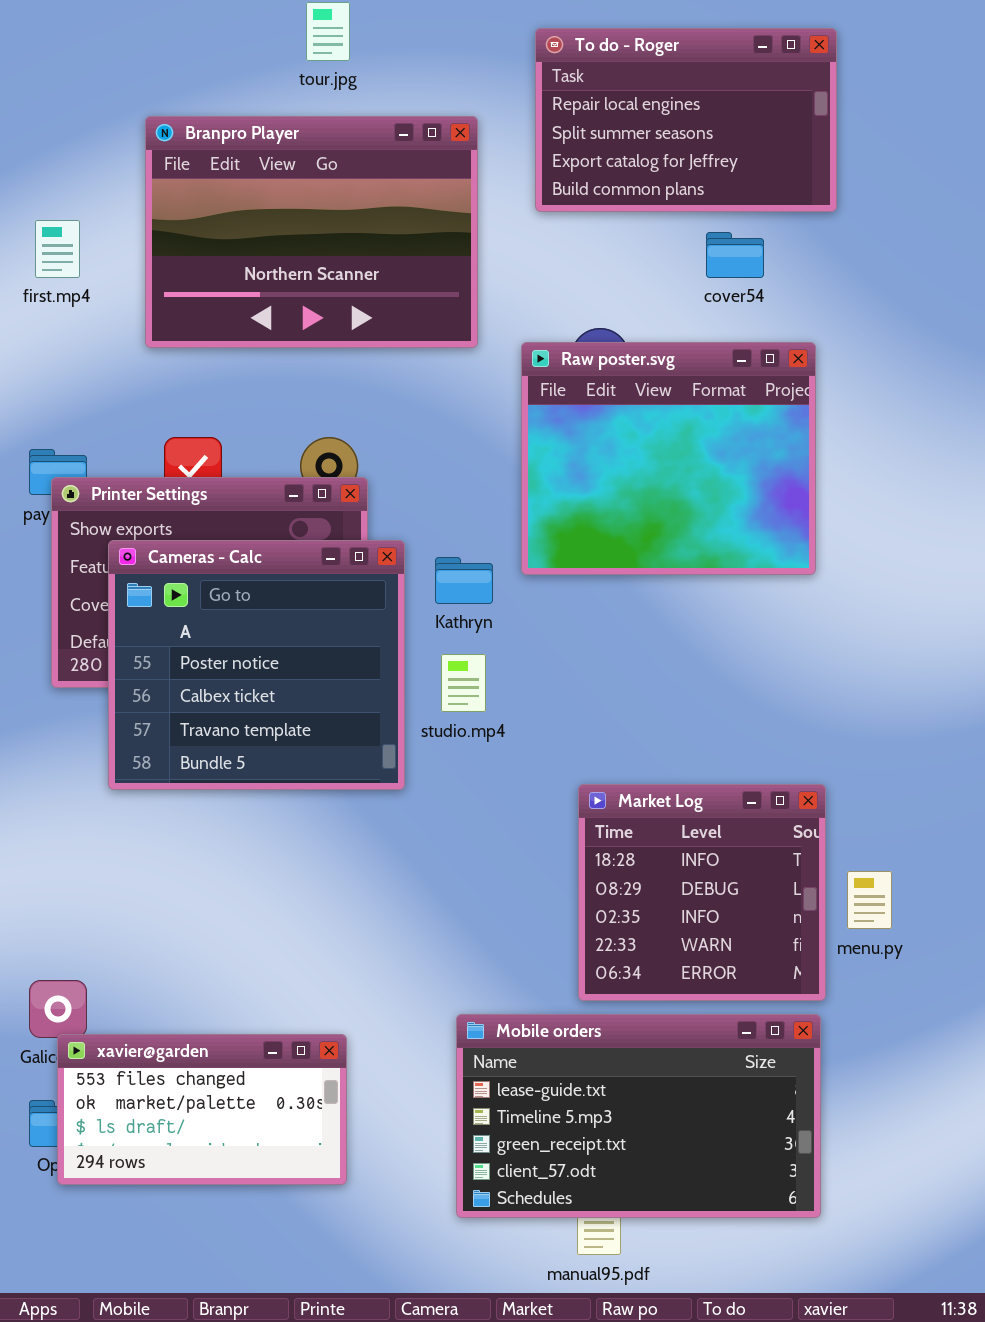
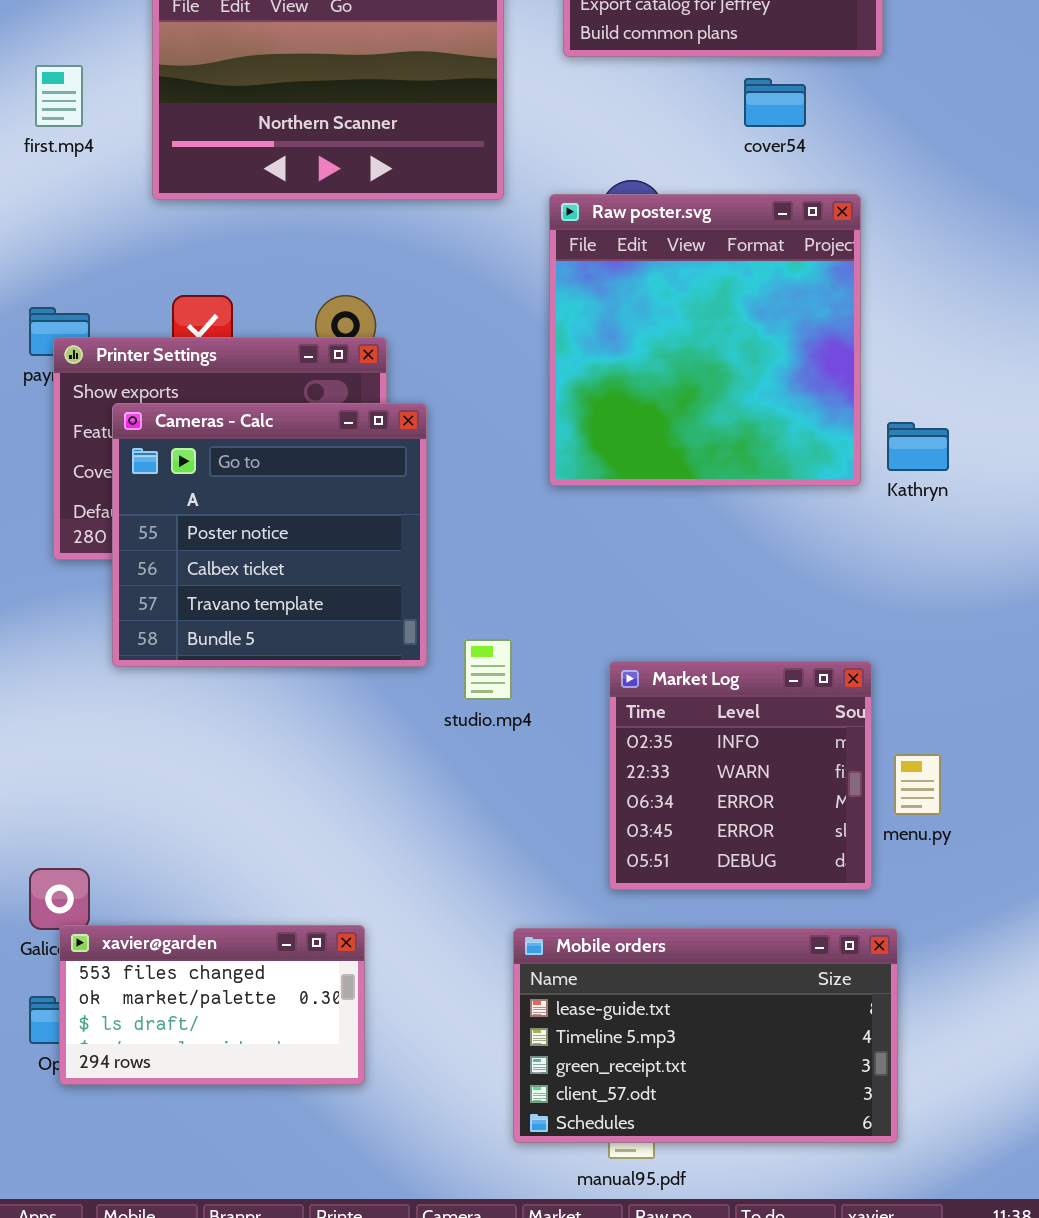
Raw poster.svg: [521,342,816,575] -> [549,194,861,486], resized
Kathryn: [435,557,493,604] -> [887,422,949,471], moved
studio.mp4: [441,654,486,712] -> [464,639,512,700], moved
Market Log: [578,784,826,1001] -> [609,661,872,890], scrolled down 2 rows
Mobile orders: [456,1014,821,1218] -> [513,928,898,1143], moved

